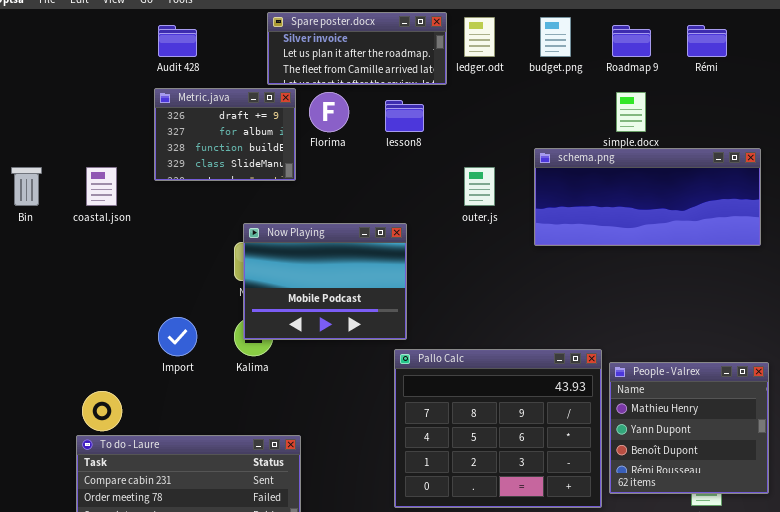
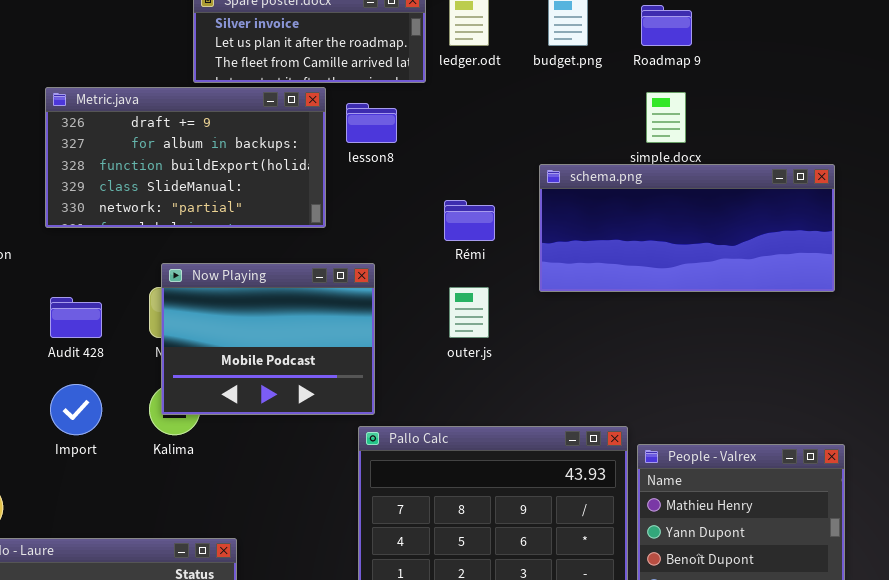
Audit 428: [158,25,197,57] -> [50,297,102,338], moved
Rémi: [687,25,727,57] -> [444,200,495,241], moved
Metric.java: [154,88,296,181] -> [45,87,326,228], resized
outer.js: [464,167,495,206] -> [449,287,489,338], moved

